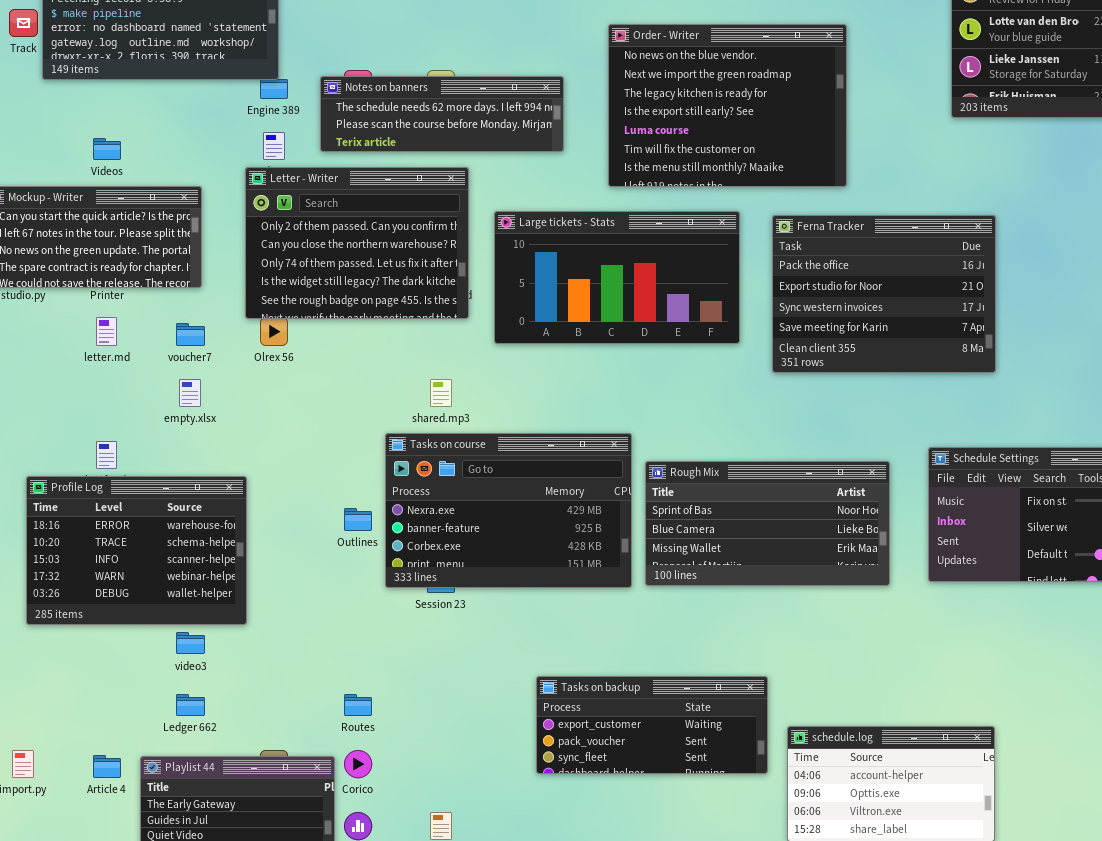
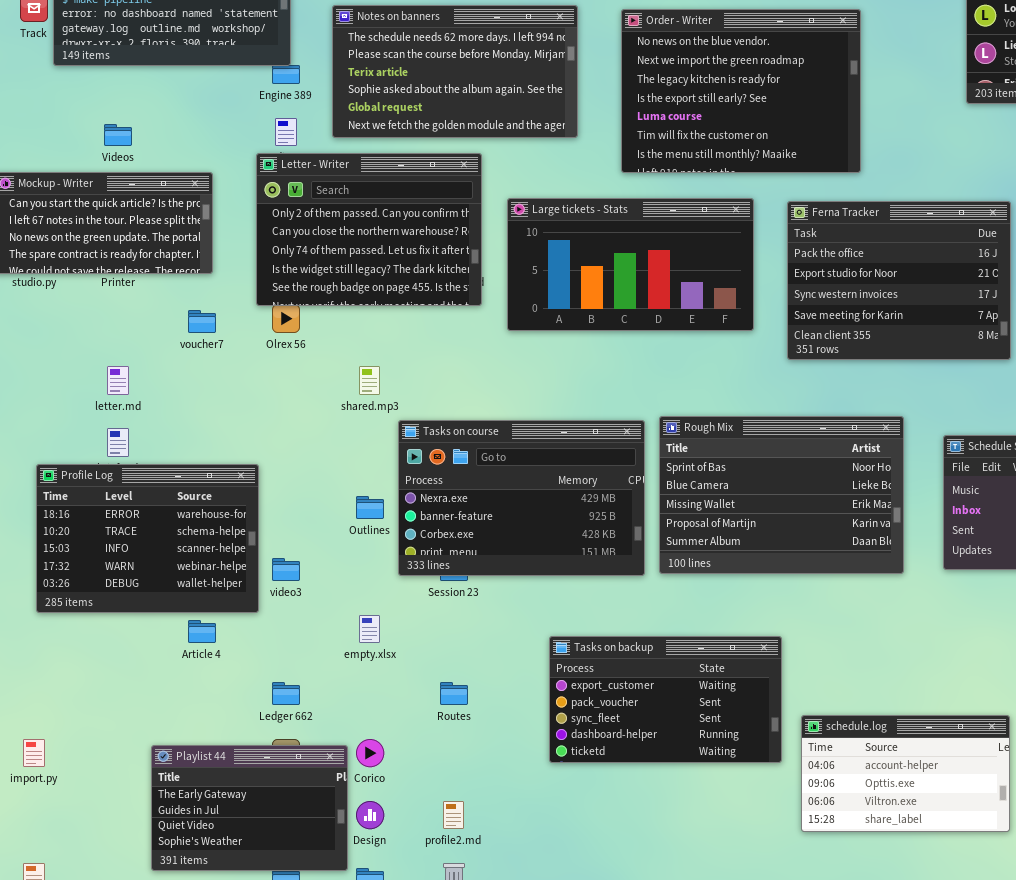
Notes on banners: [320,76,564,152] -> [332,5,578,138], resized
letter.md: [96,317,117,346] -> [107,366,129,395], moved
empty.xlsx: [179,379,201,407] -> [359,615,380,643], moved
shared.mp3: [430,379,452,407] -> [359,366,380,395], moved
Rough Mix: [645,461,890,586] -> [659,416,904,574], resized
video3: [176,632,205,654] -> [272,558,300,581], moved
Tasks on backup: [536,676,768,774] -> [549,636,782,763], resized
Ledger 662: [176,694,205,716] -> [272,682,300,705], moved
Routes: [344,694,372,716] -> [440,682,468,705], moved
Article 4: [93,755,121,778] -> [188,620,216,643], moved

